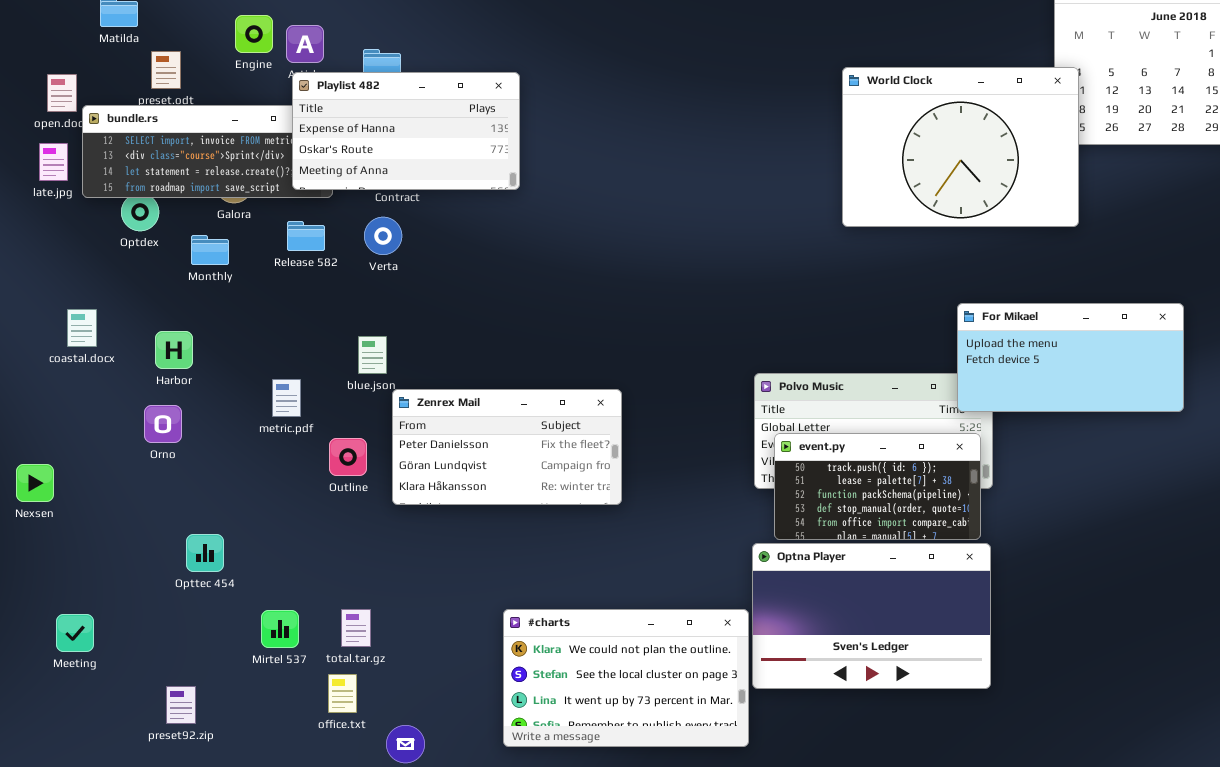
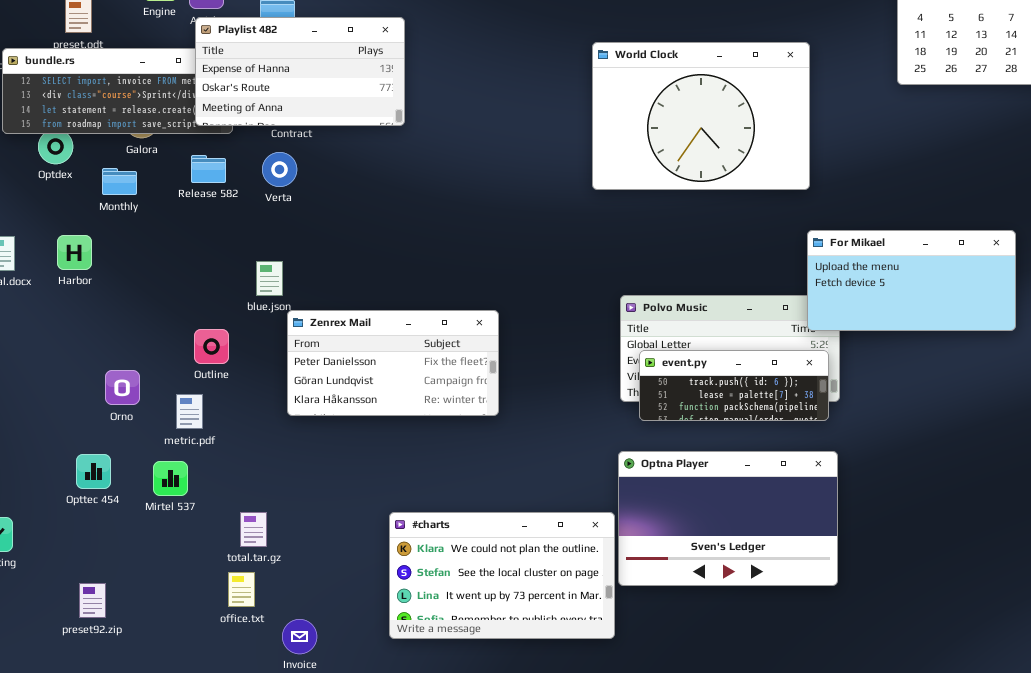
World Clock: [842,67,1079,227] -> [592,42,810,190], moved
Harbor: [155,331,193,369] -> [57,235,92,270], moved
metric.pdf: [272,379,301,417] -> [176,394,203,429], moved
Orno: [144,405,182,443] -> [105,370,140,405], moved
event.py: [774,433,981,540] -> [639,350,829,421], resized
Outline: [329,438,367,476] -> [194,329,229,364], moved
Opttec 454: [186,534,224,572] -> [76,454,111,489], moved
Mirtel 537: [261,610,299,648] -> [153,461,188,496], moved

